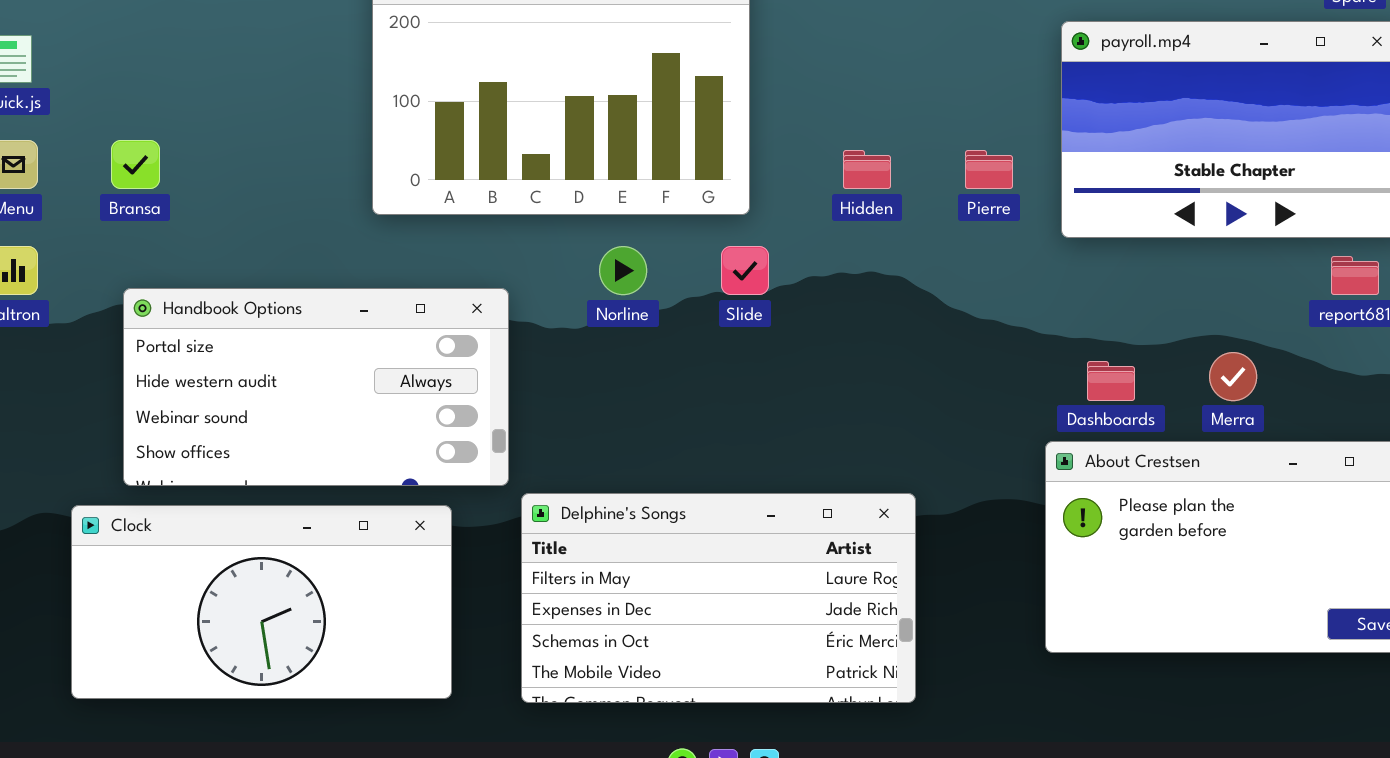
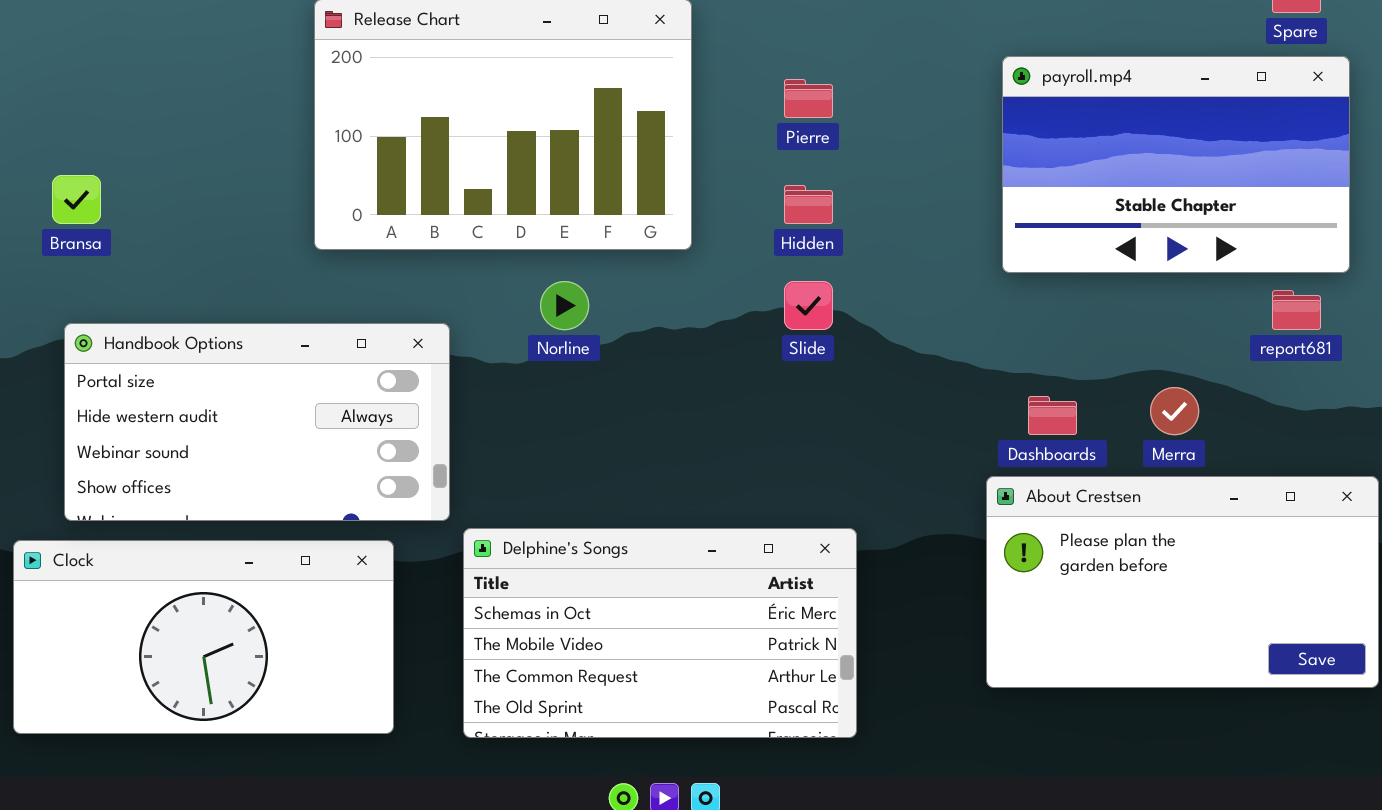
Pierre: [965,150,1013,189] -> [784,79,833,118], moved
Slide: [721,246,769,295] -> [784,281,833,330], moved
Delphine's Songs: [521,493,916,703] -> [463,528,857,738], scrolled down 2 rows

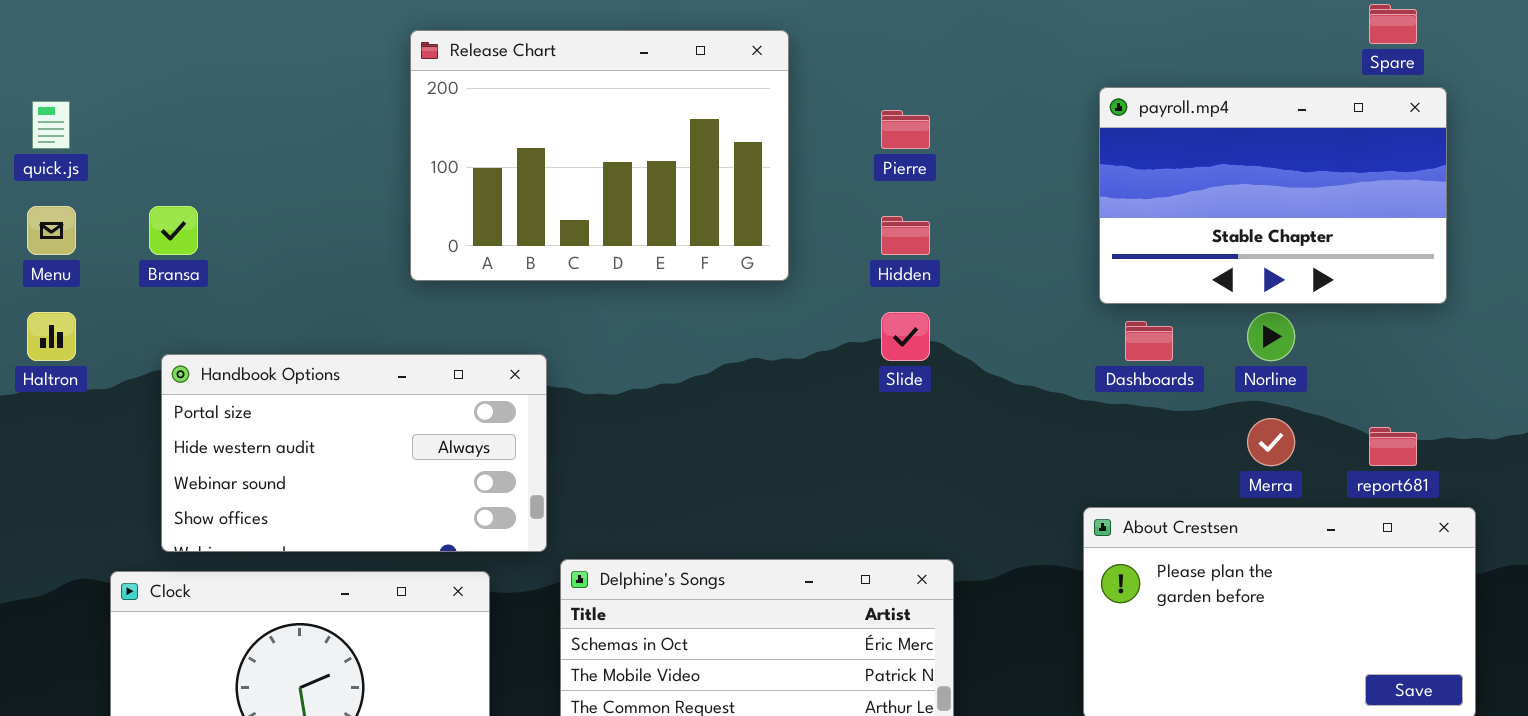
Norline: [540,281,589,330] -> [1247,312,1295,361], moved
report681: [1272,290,1321,330] -> [1369,427,1417,466], moved
Dashboards: [1028,396,1077,435] -> [1125,321,1173,361], moved

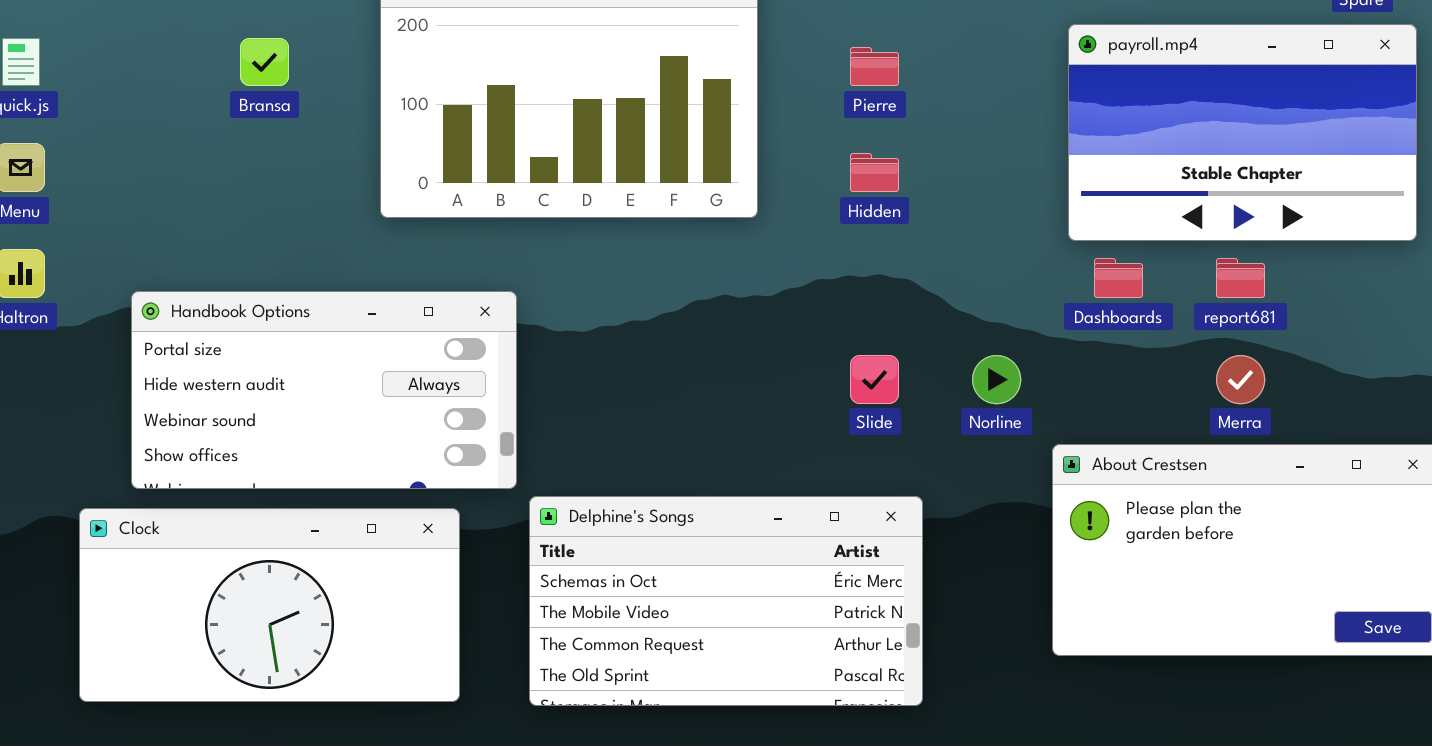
Bransa: [149,206,198,255] -> [240,38,289,86], moved
Slide: [881,312,930,361] -> [850,355,899,404], moved
Norline: [1247,312,1295,361] -> [972,355,1021,404], moved
report681: [1369,427,1417,466] -> [1216,258,1265,298], moved

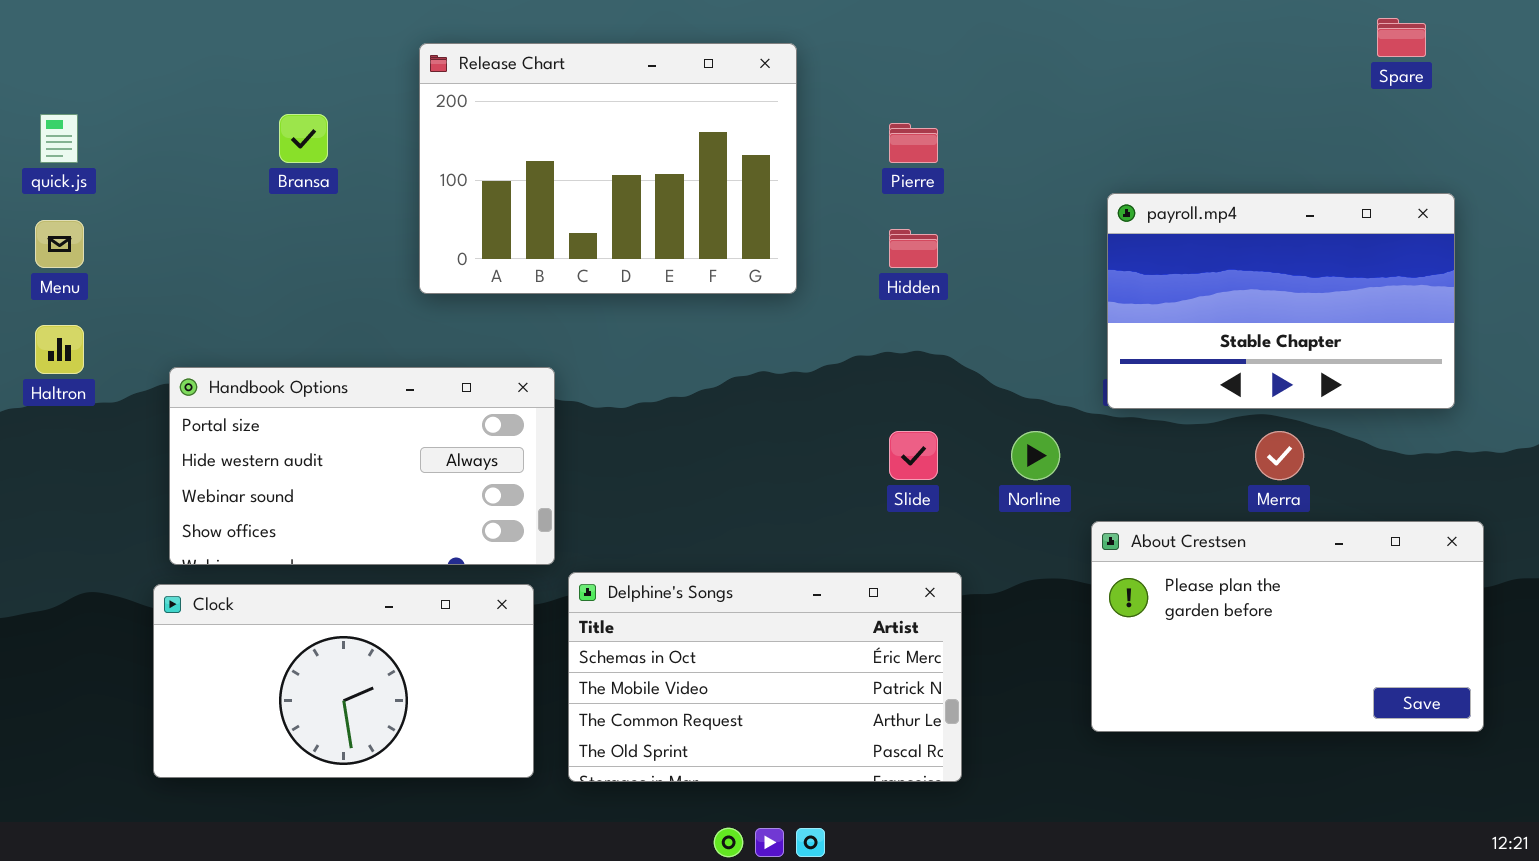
payroll.mp4: [1068,24,1417,241] -> [1107,193,1455,409], moved
Clock: [79,508,460,702] -> [153,584,534,778], moved

